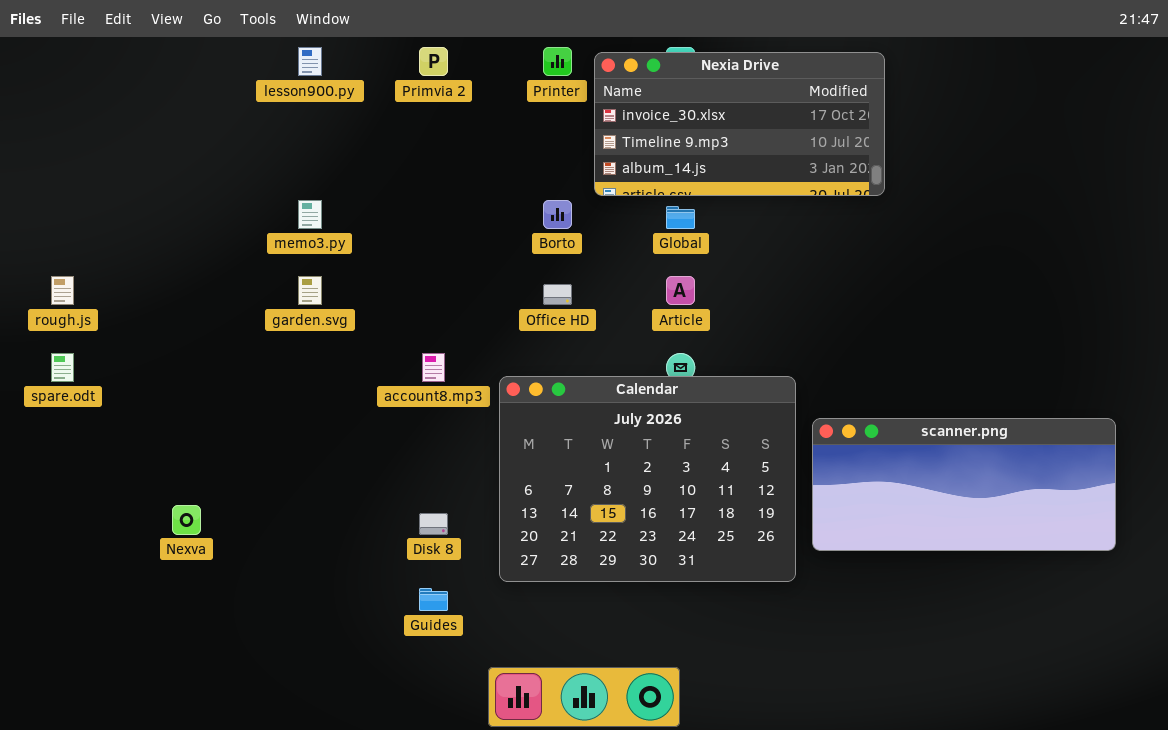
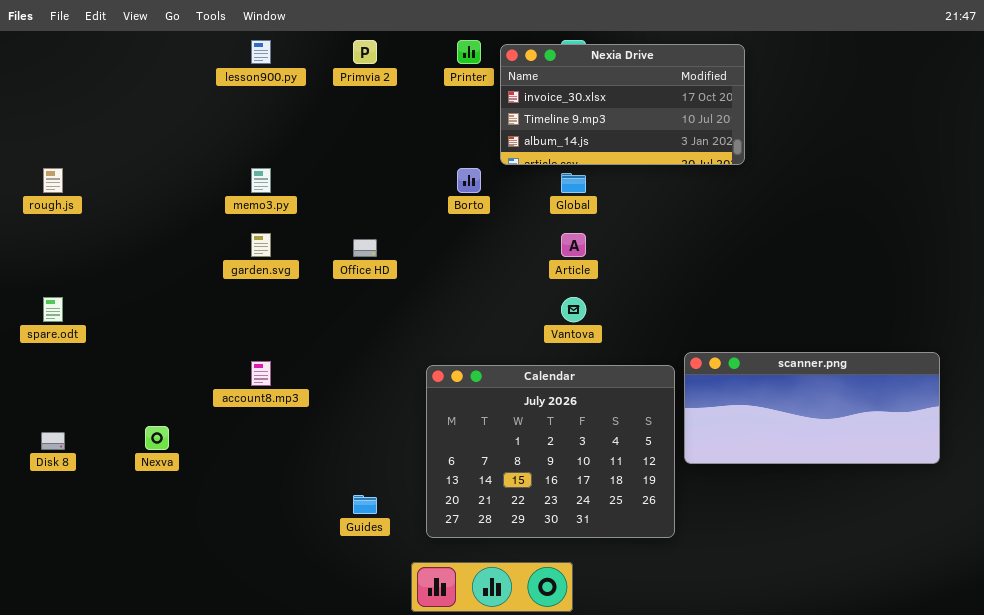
rough.js: [51,276,74,305] -> [43,168,63,193], moved
Office HD: [543,284,572,305] -> [353,239,377,257], moved
account8.mp3: [422,353,445,382] -> [251,361,271,386], moved
Calendar: [499,376,796,582] -> [426,365,675,538], moved
Disk 8: [419,513,448,535] -> [41,432,65,450], moved

